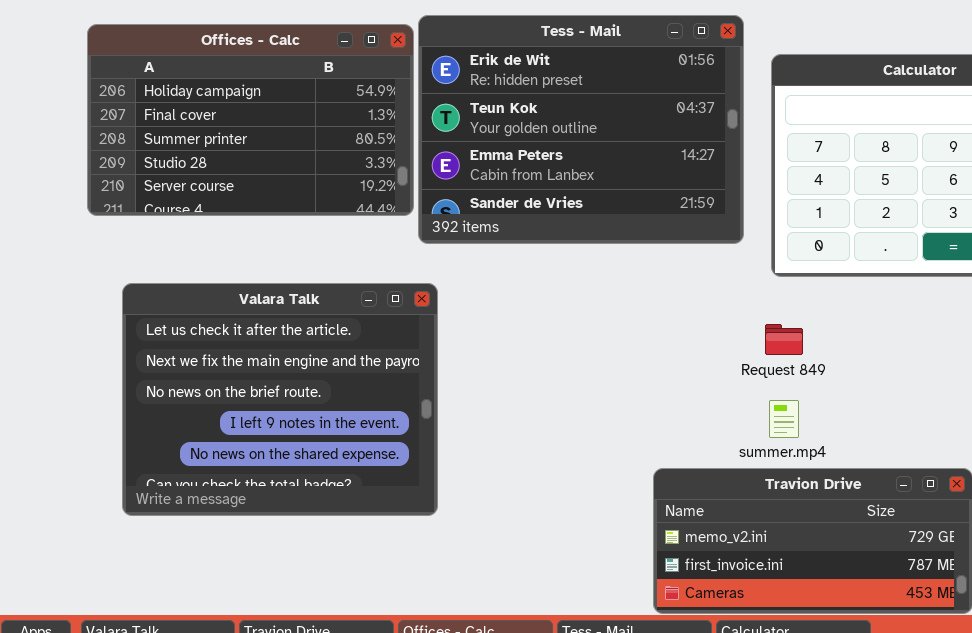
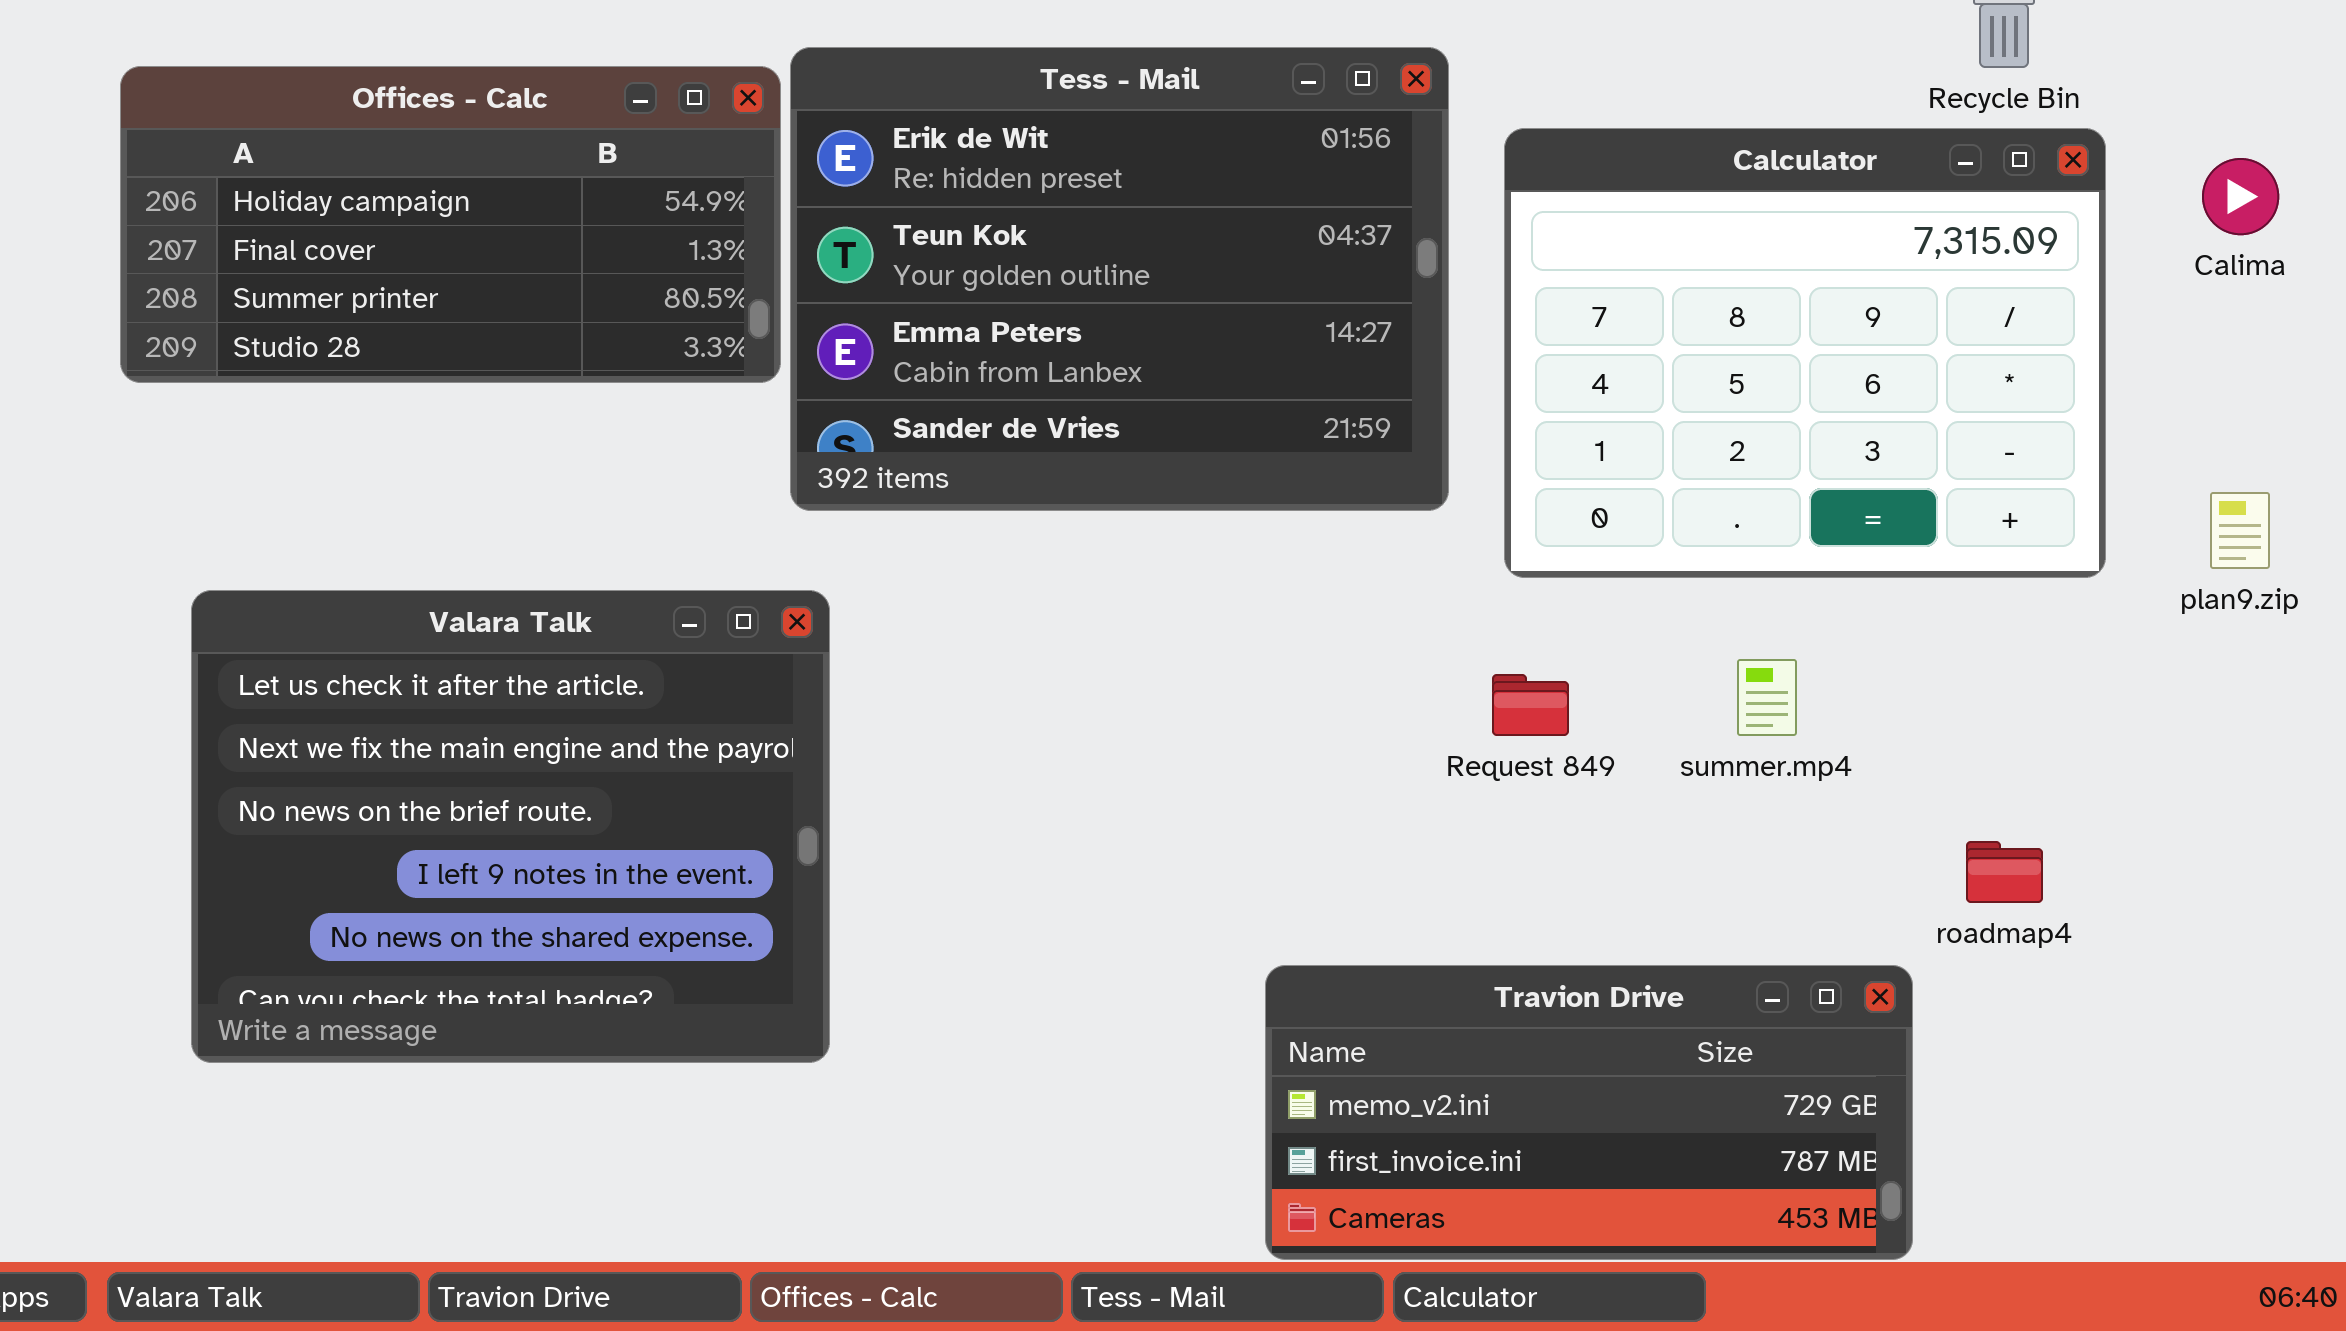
Offices - Calc: [87,24,414,216] -> [120,66,781,383], resized
summer.mp4: [769,400,799,438] -> [1737,659,1797,736], moved

